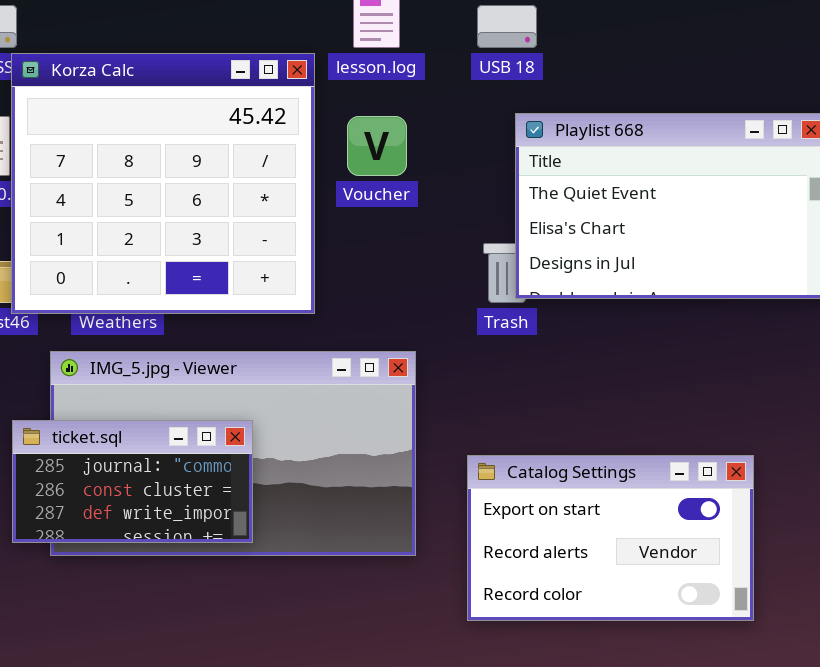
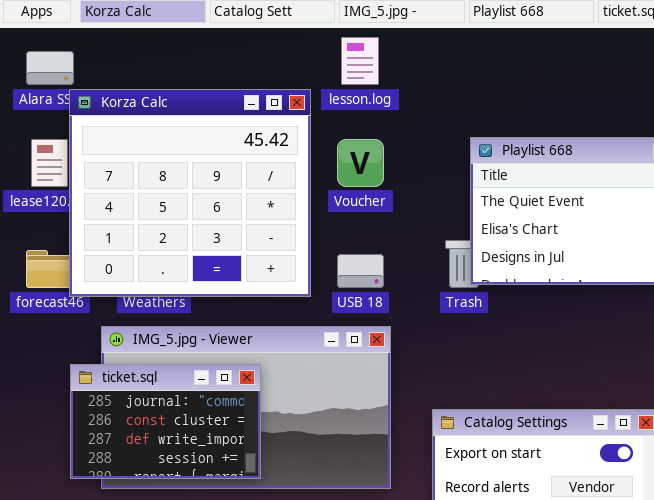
USB 18: [477,5,537,48] -> [337,254,384,288], moved
ticket.sql: [12,420,253,543] -> [70,364,261,479], resized

